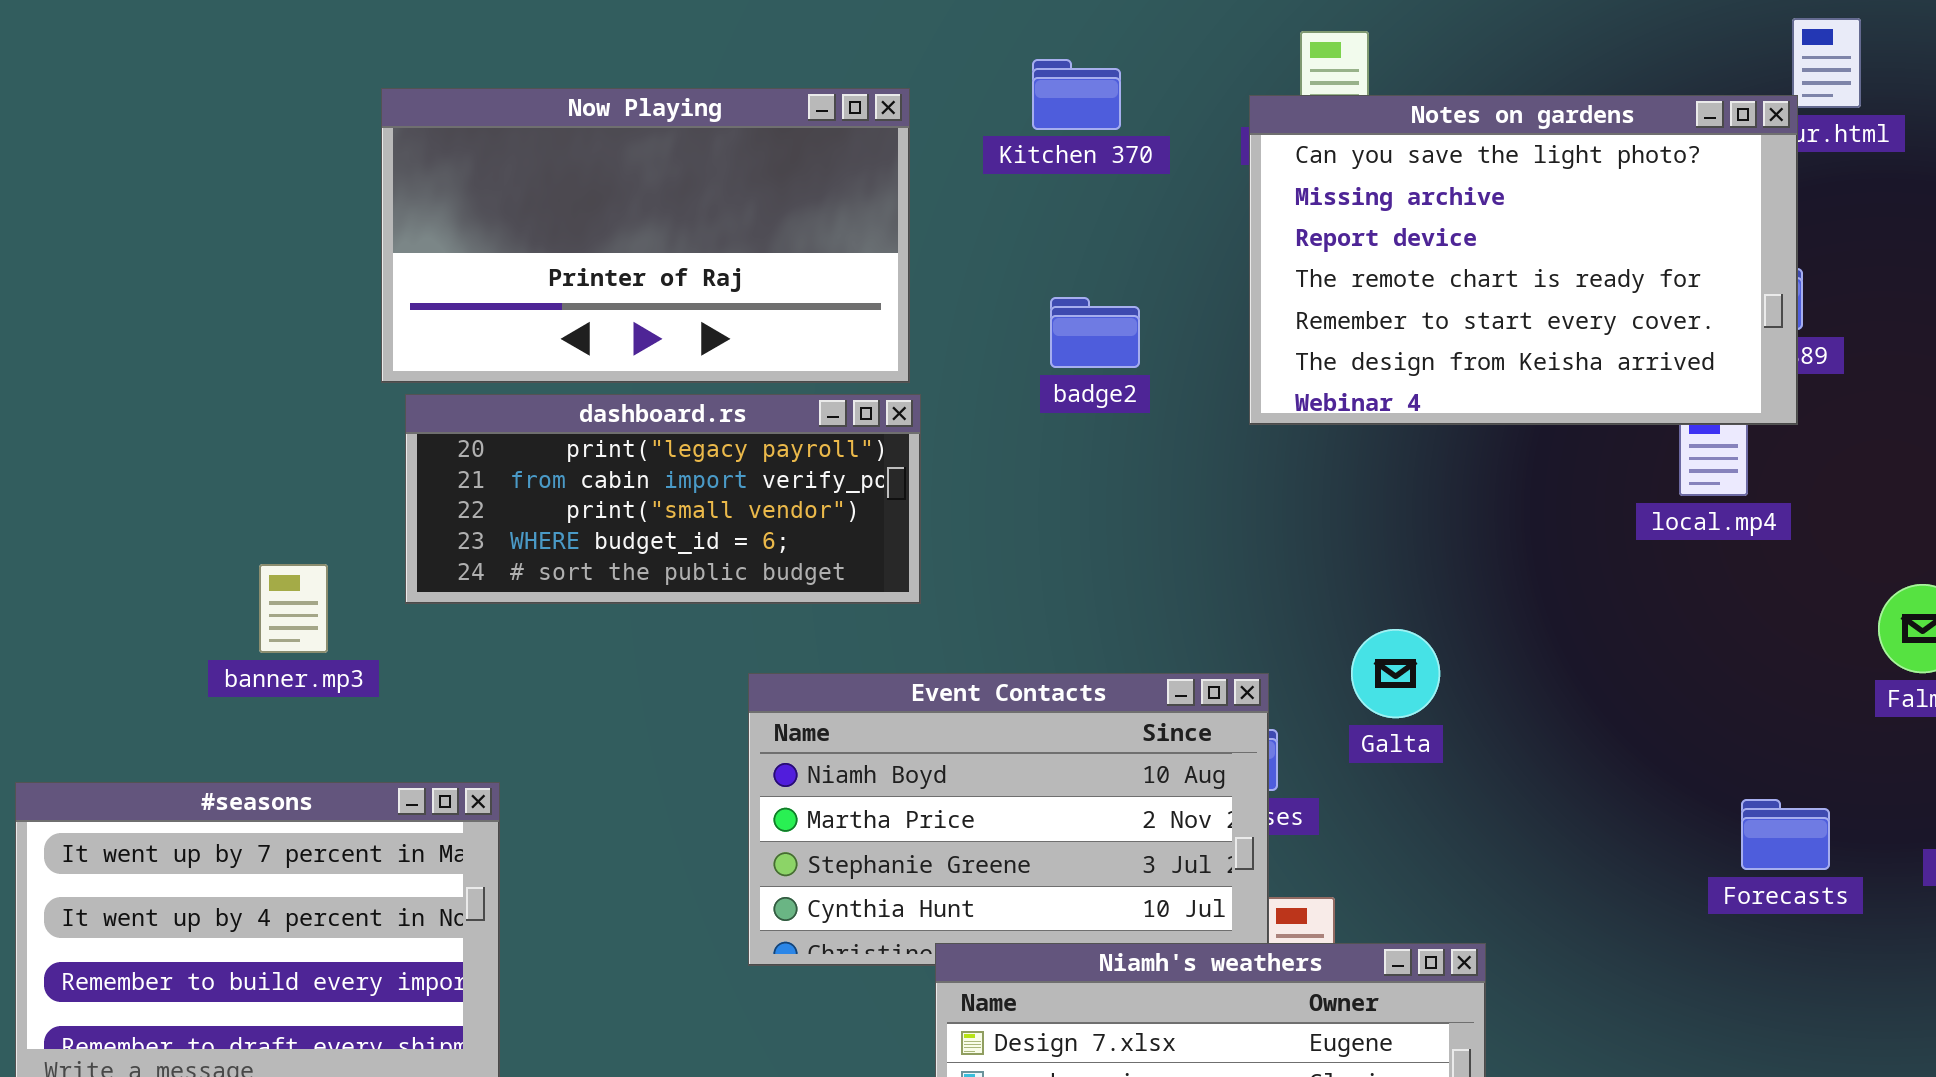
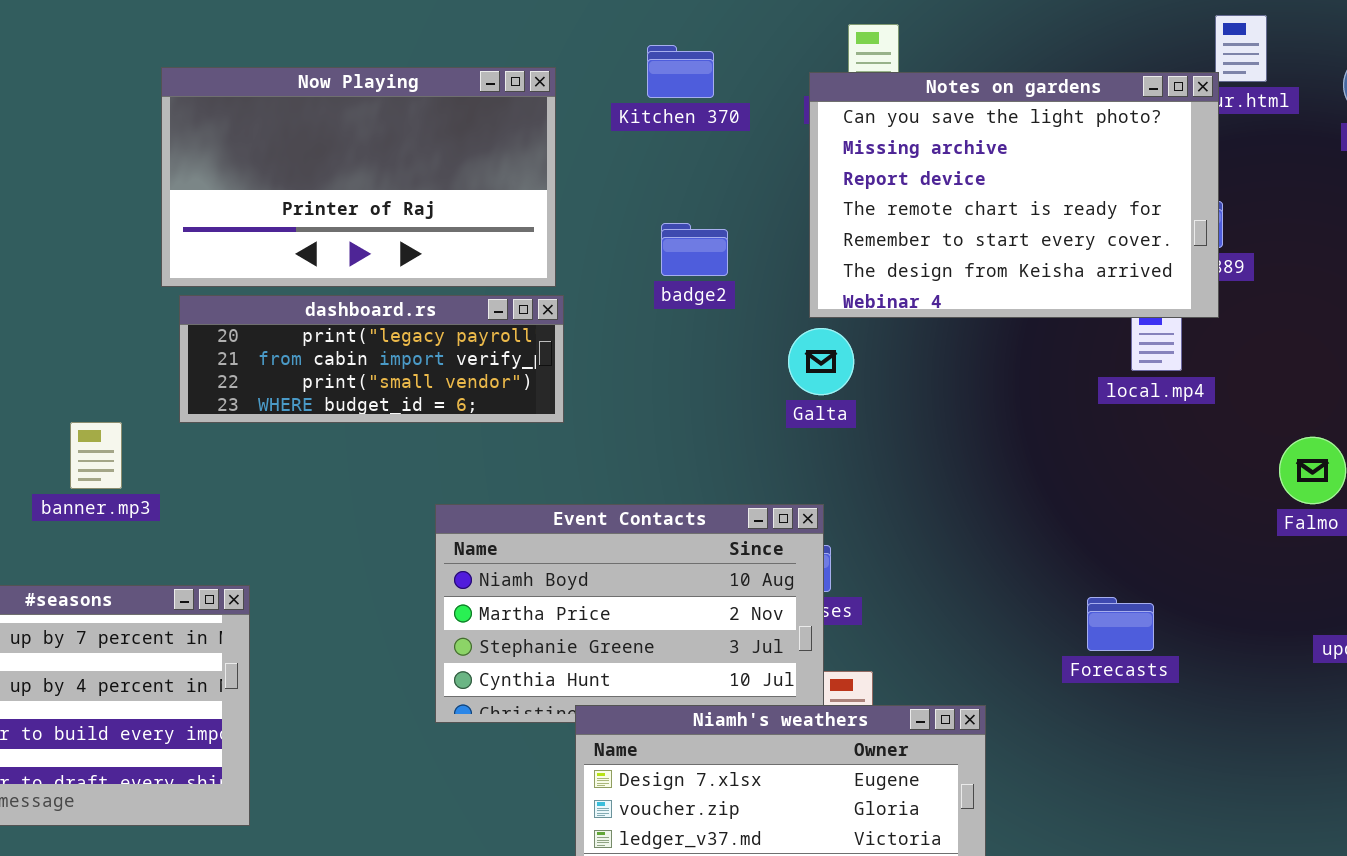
dashboard.rs: [405,394,921,604] -> [179,295,564,423], resized
Galta: [1351,629,1440,718] -> [788,328,854,395], moved
Forecasts: [1741,799,1830,870] -> [1087,597,1154,651], moved

